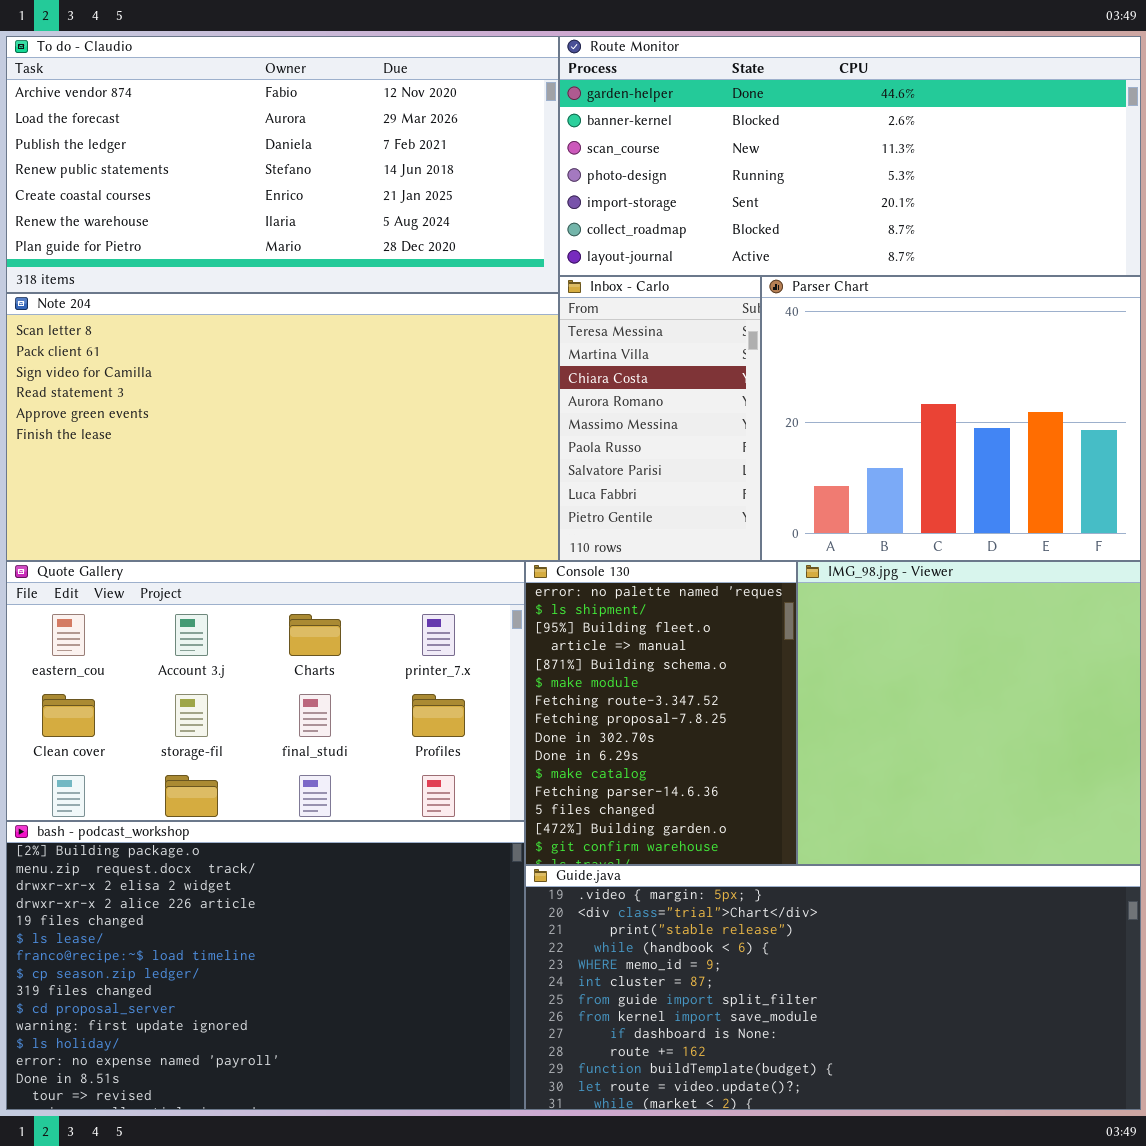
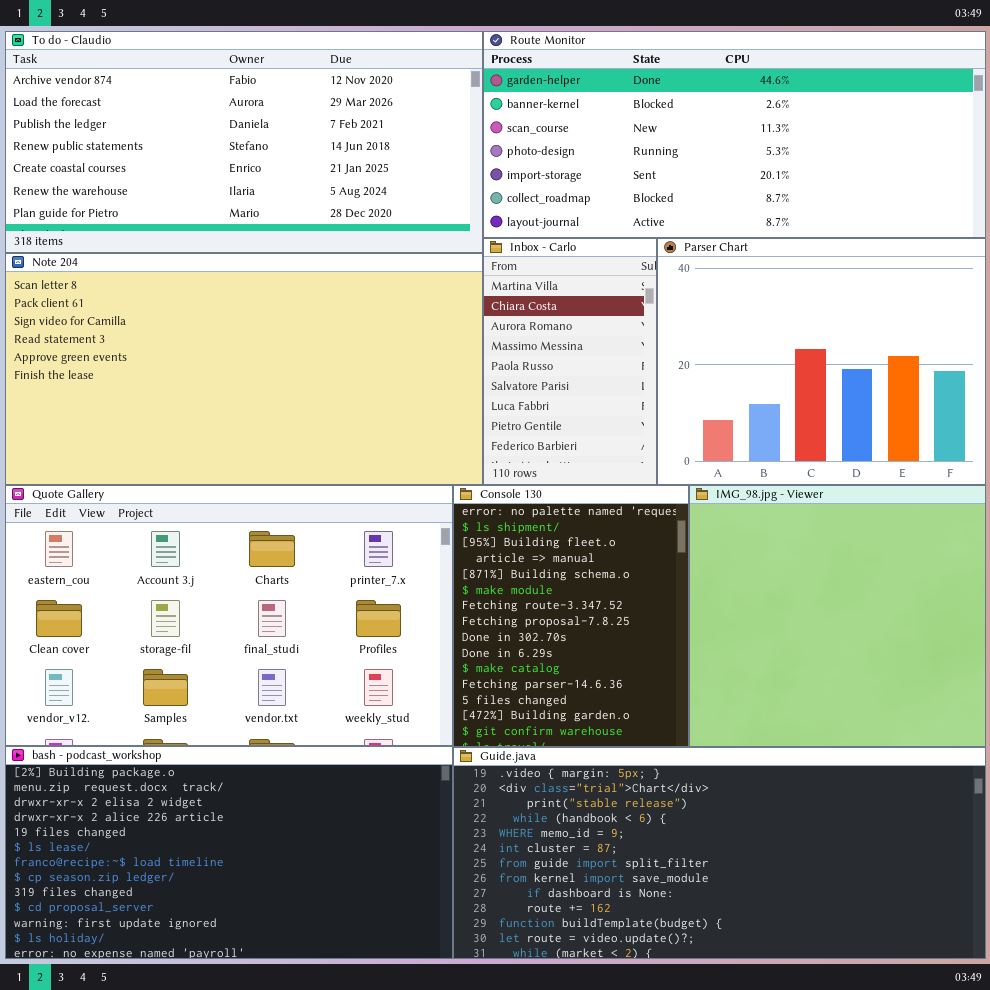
Inbox - Carlo: [559,276,761,561] -> [483,238,657,485], scrolled down 1 row
Quote Gallery: [6,561,525,821] -> [5,485,453,746], resized
bash - podcast_workshop: [6,821,525,1110] -> [5,746,453,959], resized

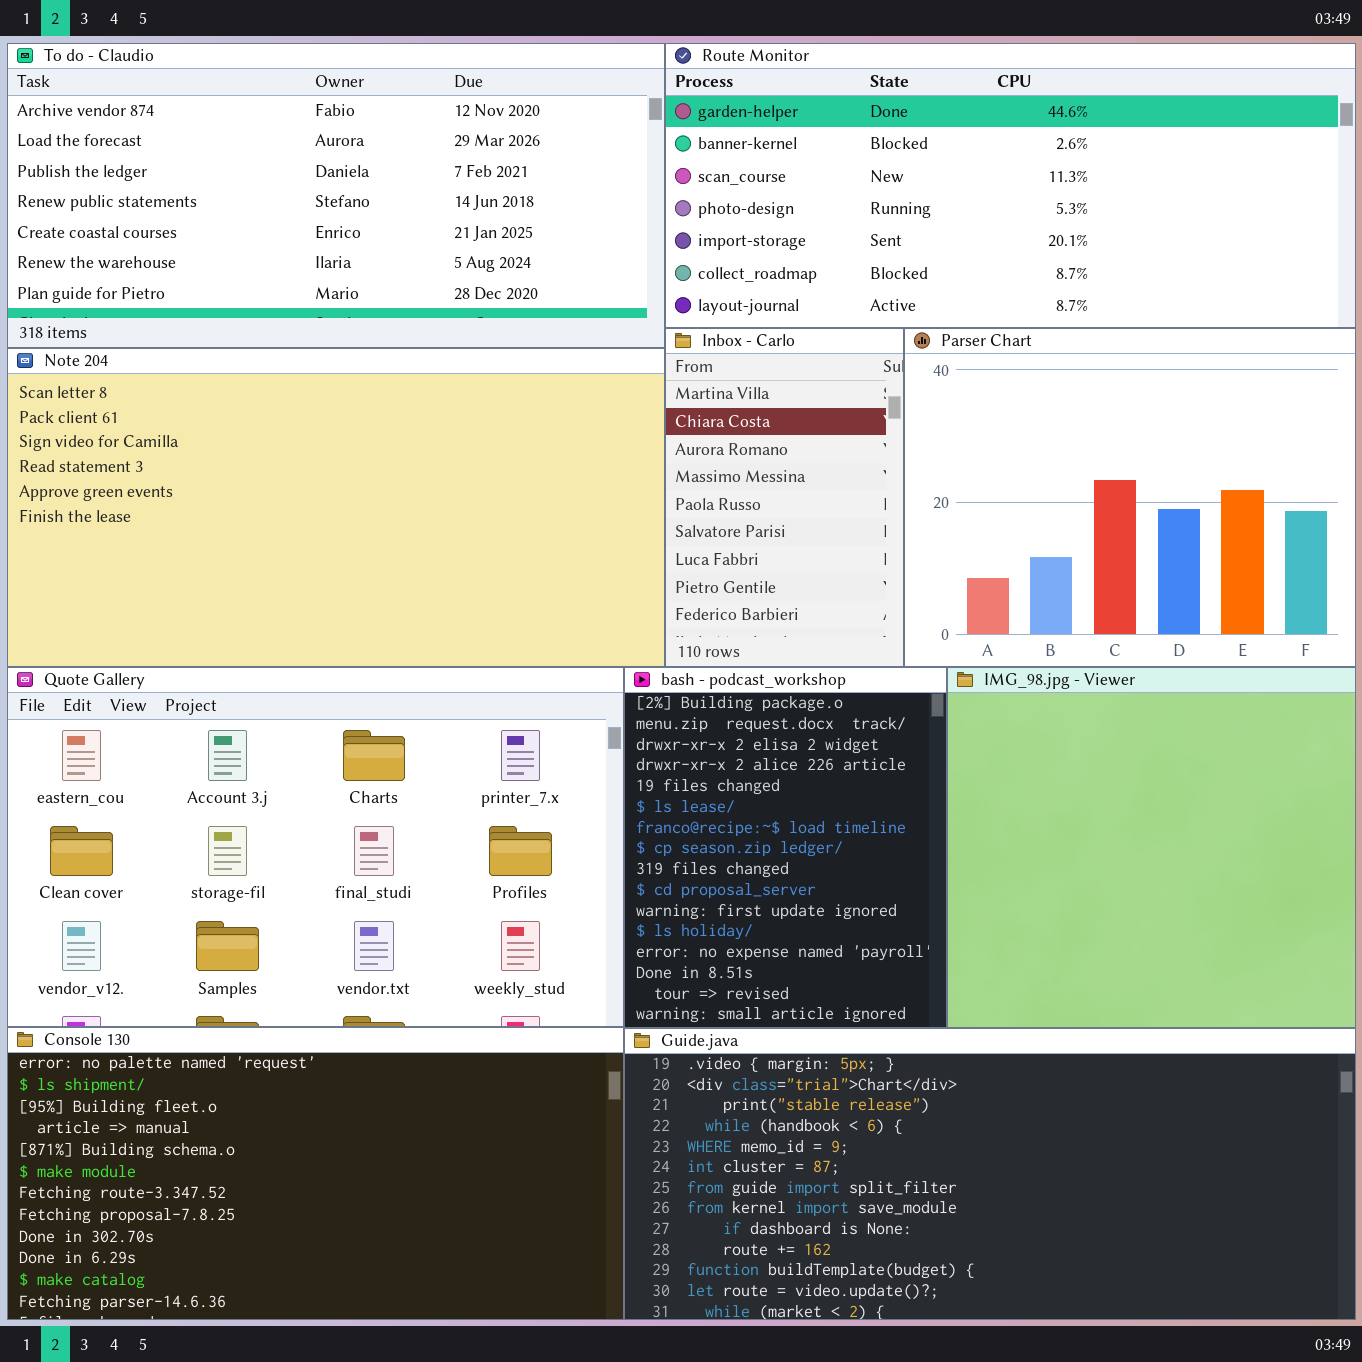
Console 130: [453,485,689,747] -> [7,1027,624,1320], moved, resized
bash - podcast_workshop: [5,746,453,959] -> [624,667,947,1028], moved, resized

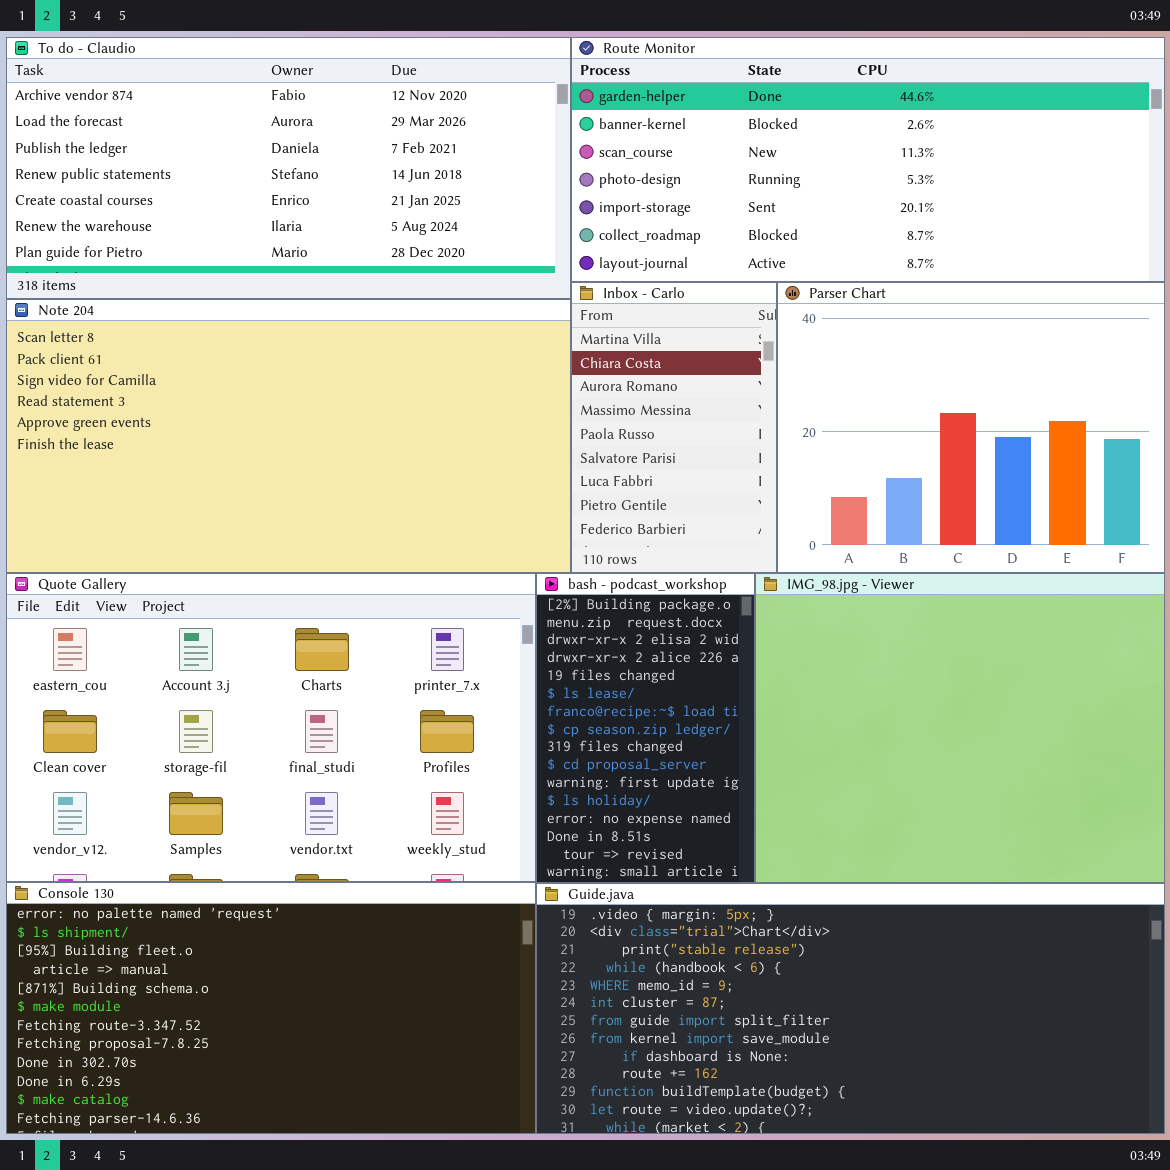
bash - podcast_workshop: [624,667,947,1028] -> [536,573,755,883], resized
IMG_98.jpg - Viewer: [947,667,1356,1028] -> [755,573,1165,883], resized

